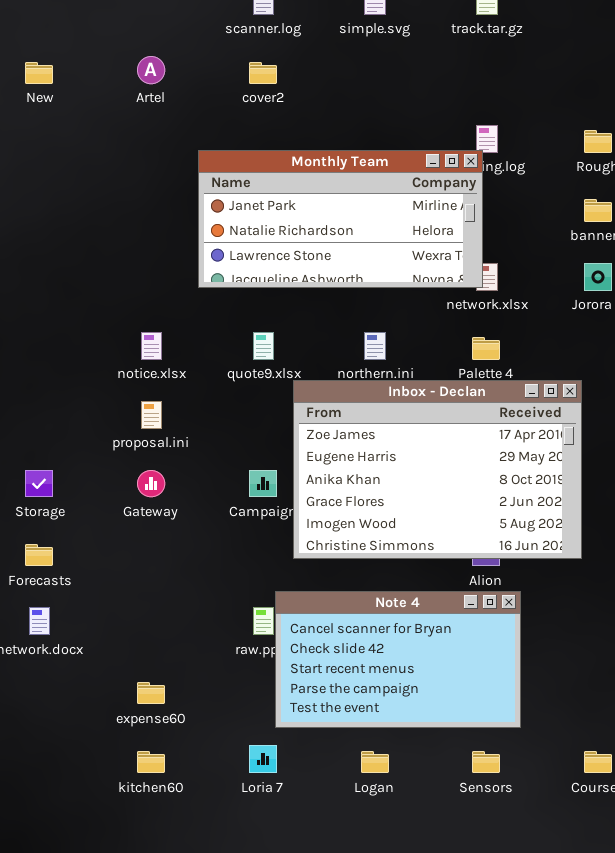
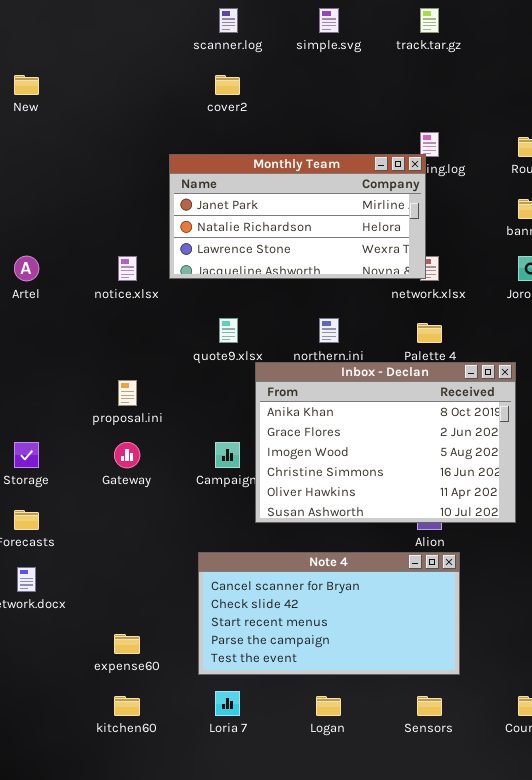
Artel: [137,56,165,84] -> [14,256,39,281], moved
notice.xlsx: [141,332,162,360] -> [118,256,137,281], moved
Inbox - Declan: [293,380,582,559] -> [255,362,516,523], scrolled down 2 rows
Note 4: [275,591,521,728] -> [198,552,460,675], resized

